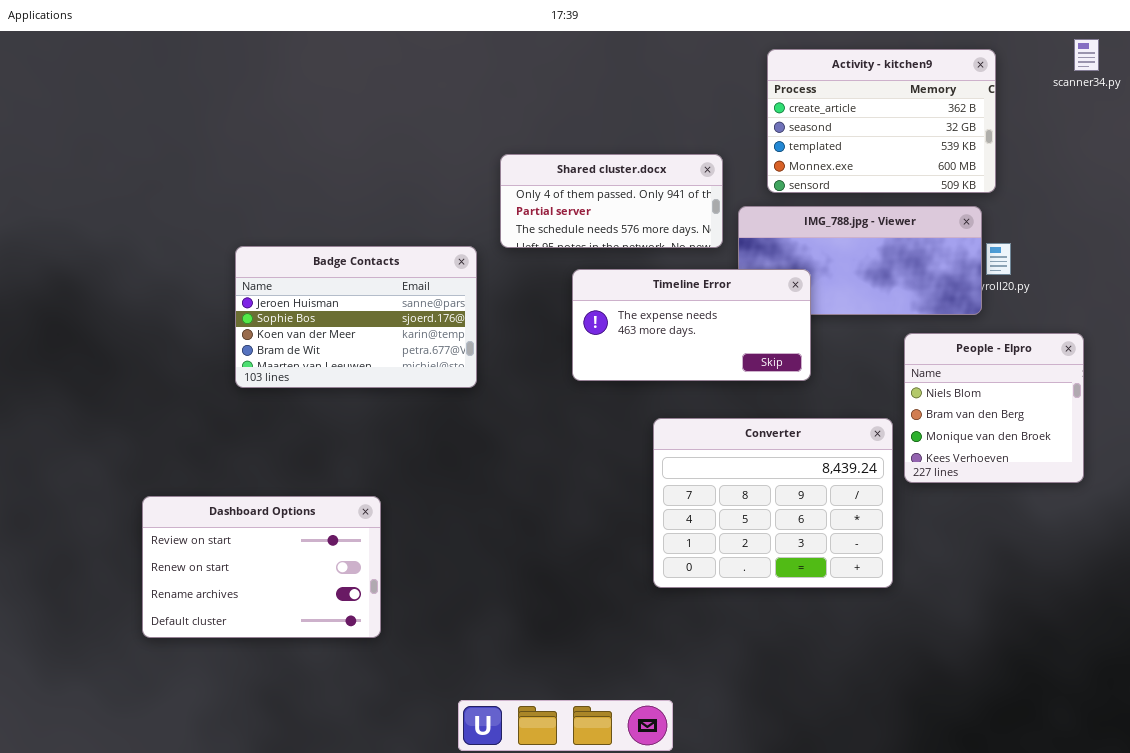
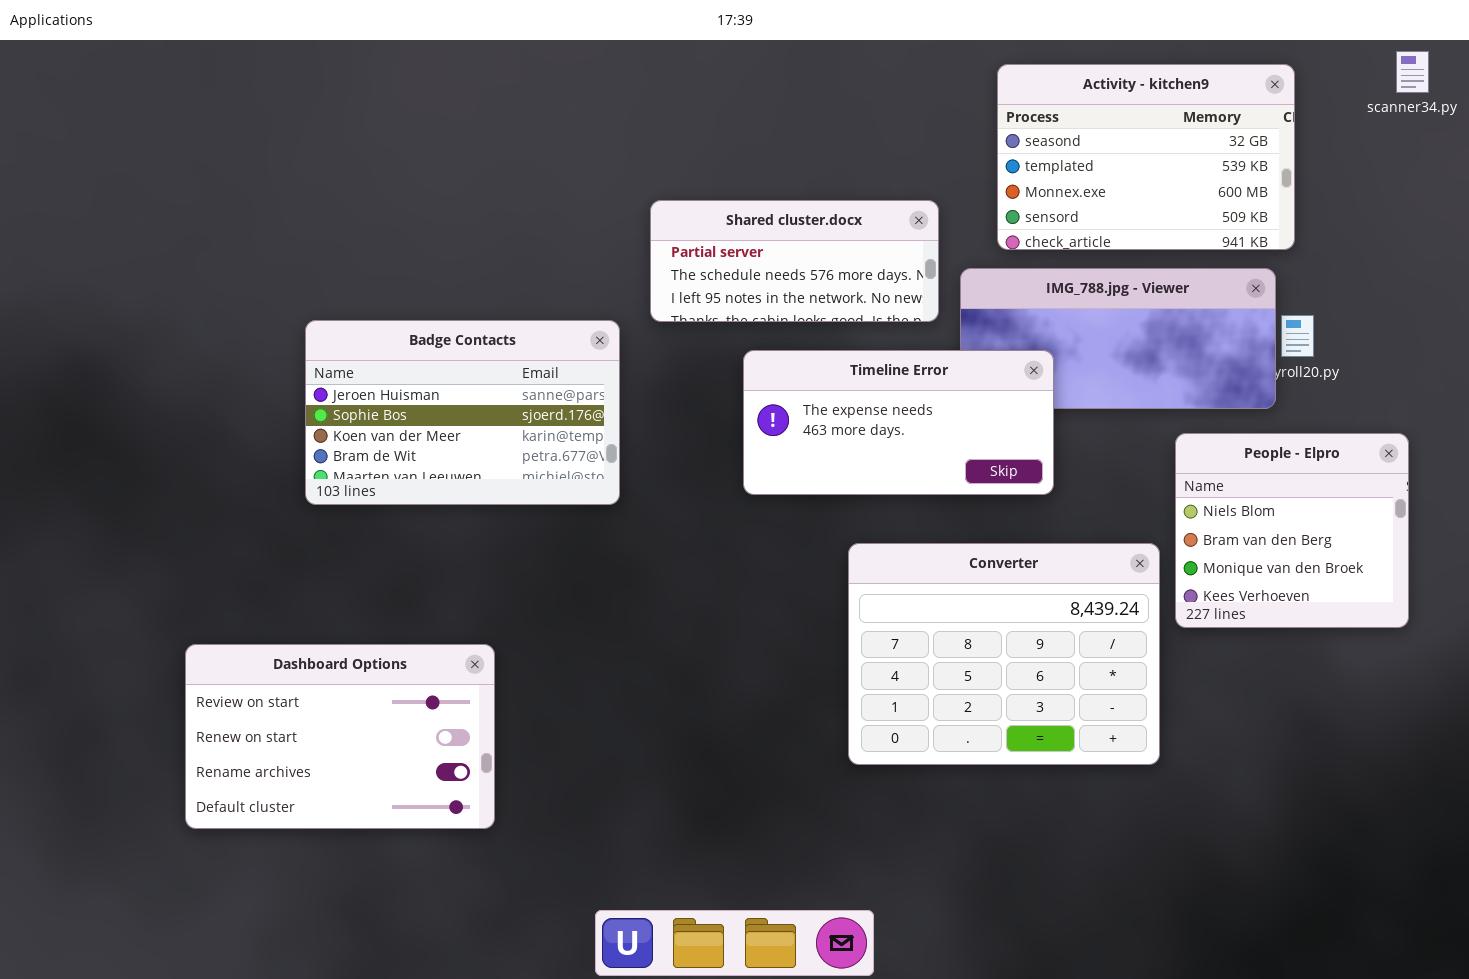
Activity - kitchen9: [767,49,996,193] -> [997,64,1295,250], scrolled down 1 row
Shared cluster.docx: [500,154,723,248] -> [650,200,939,322], scrolled down 1 row

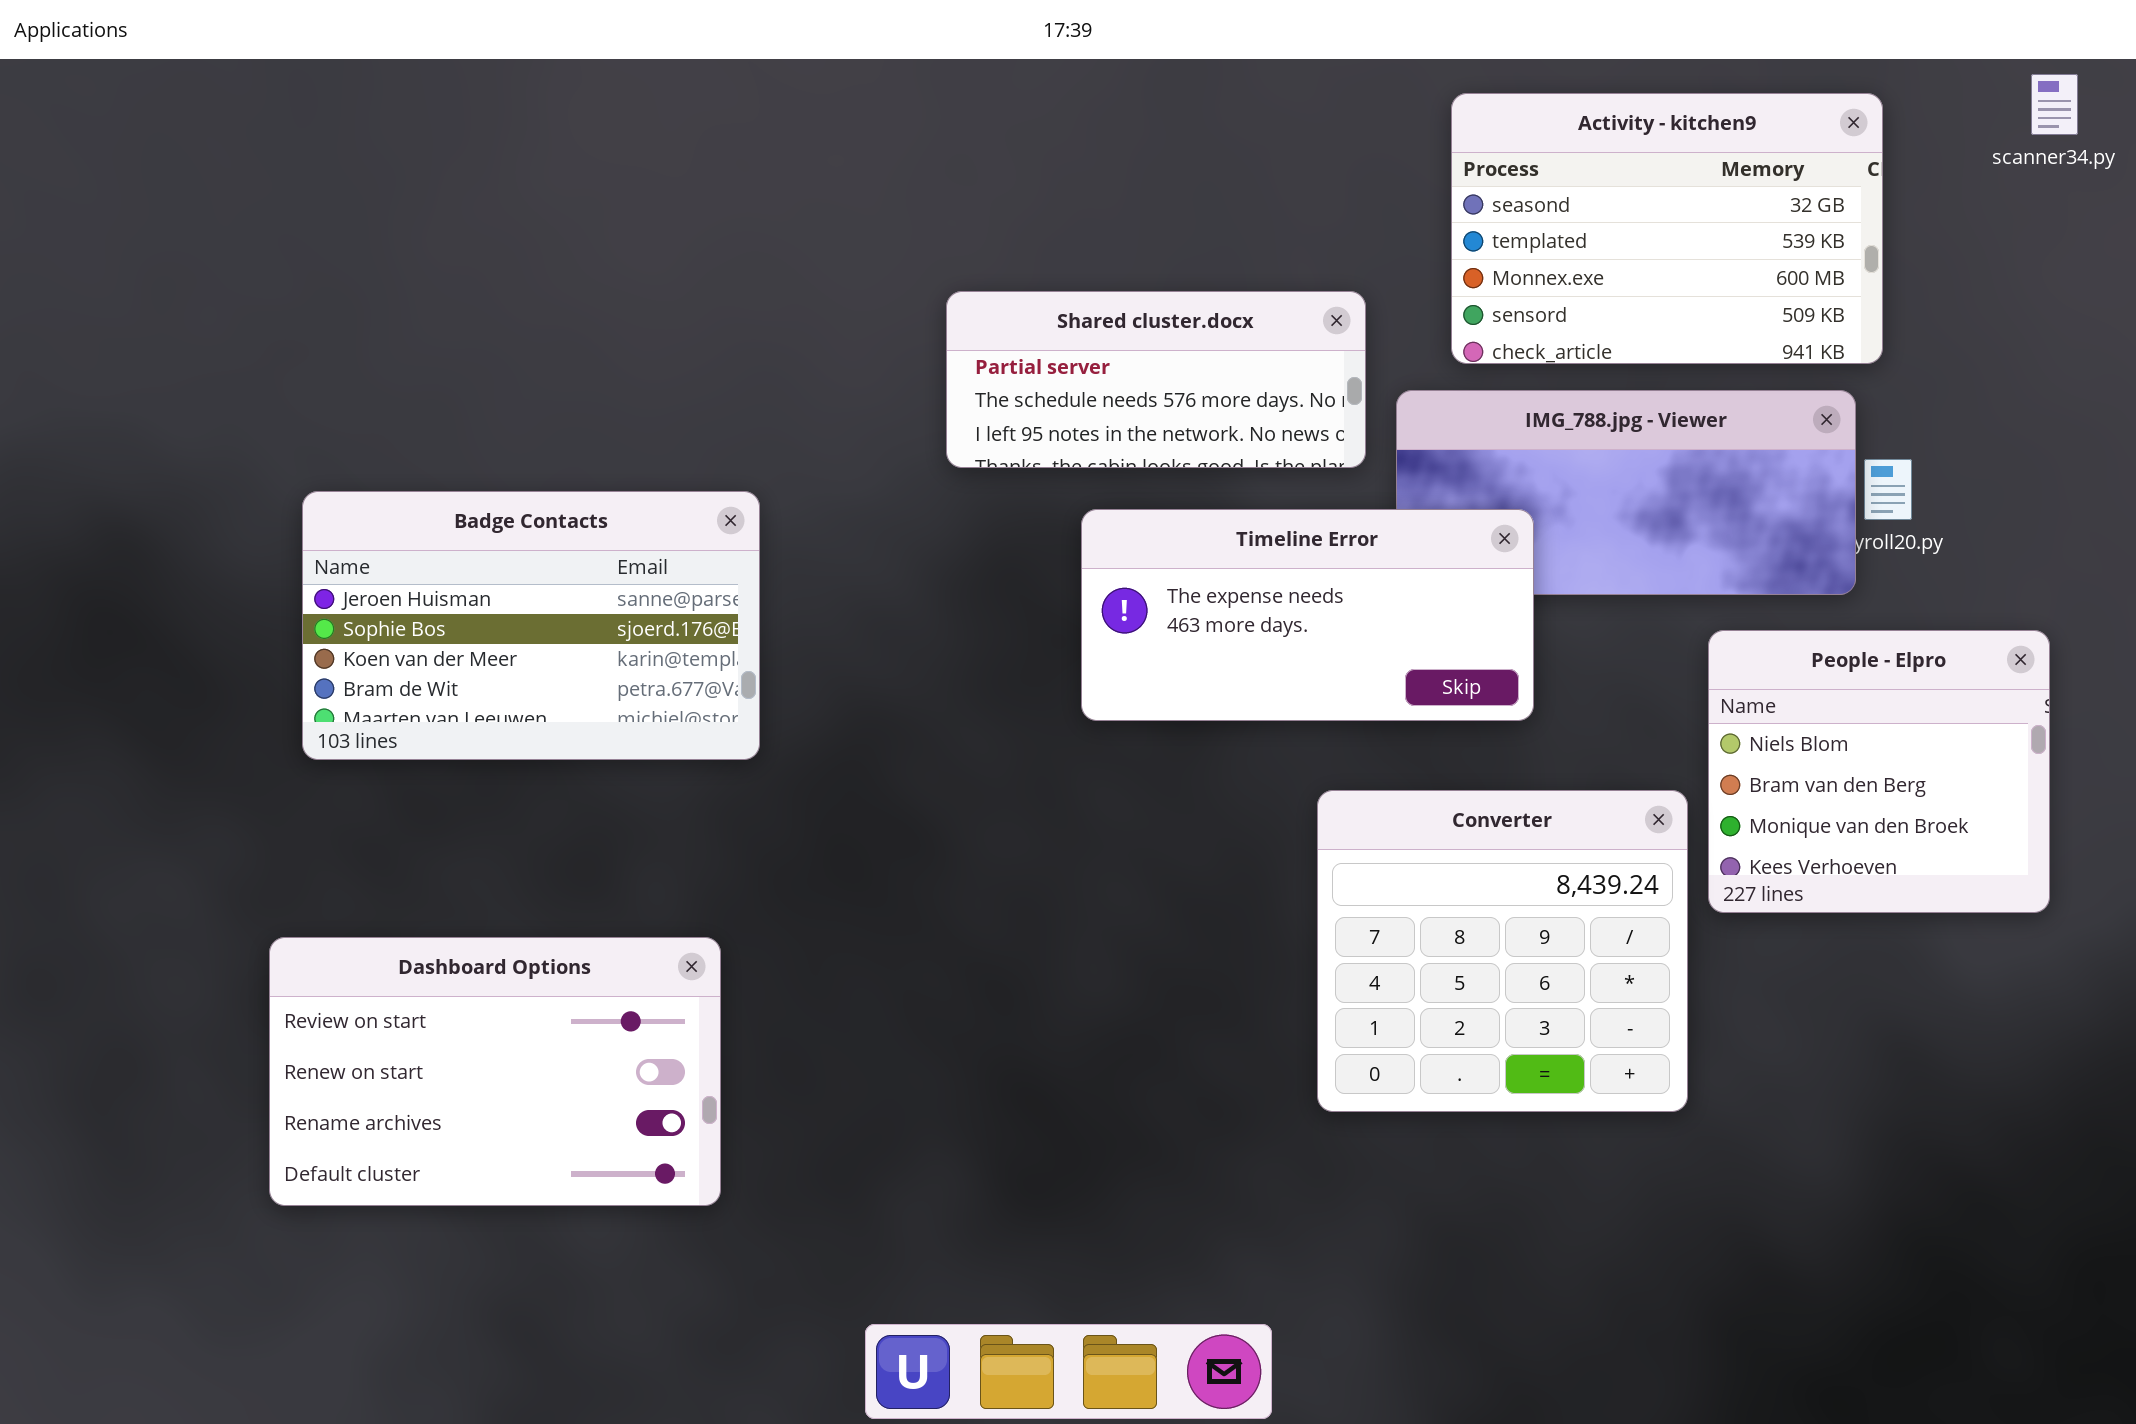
Badge Contacts: [305,320,620,505] -> [302,491,760,760], moved
Converter: [848,543,1160,765] -> [1317,790,1688,1112], resized

